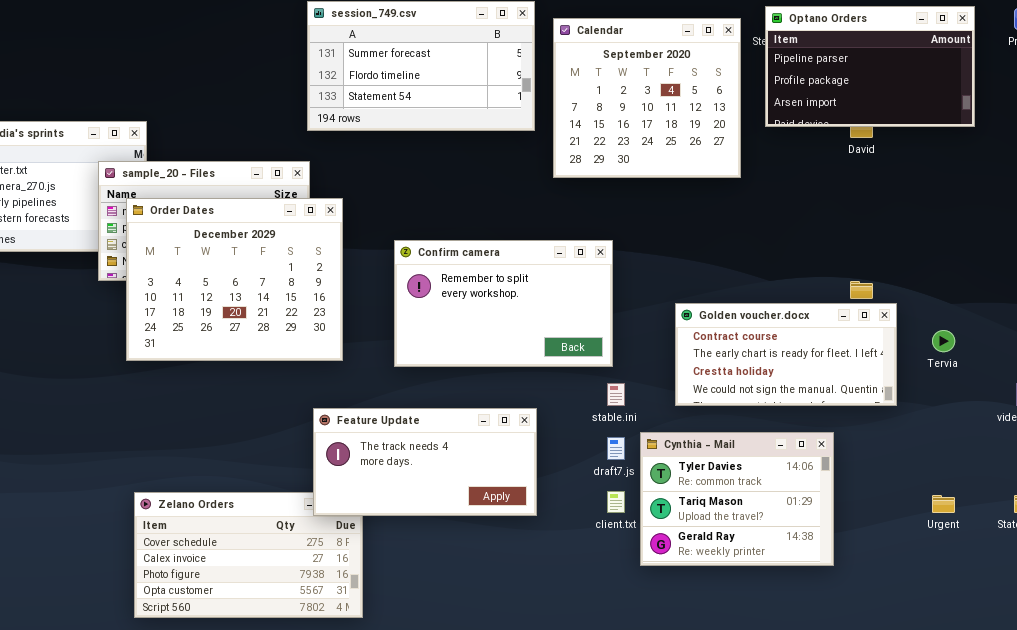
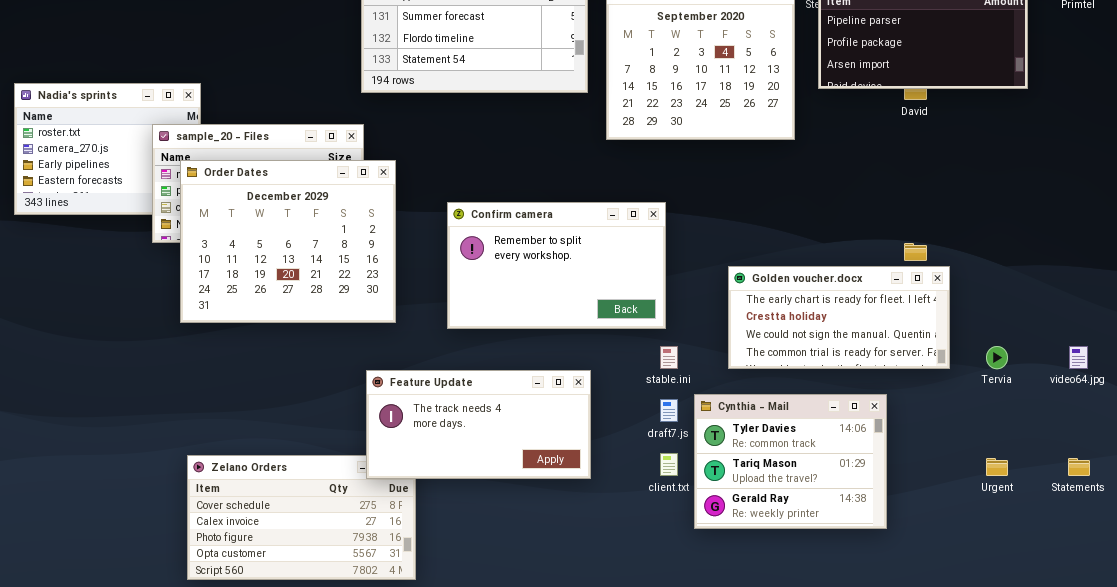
Golden voucher.docx: [675,303,897,406] -> [728,266,950,369], scrolled down 1 row
Tervia: [932,330,955,352] -> [986,346,1008,369], moved

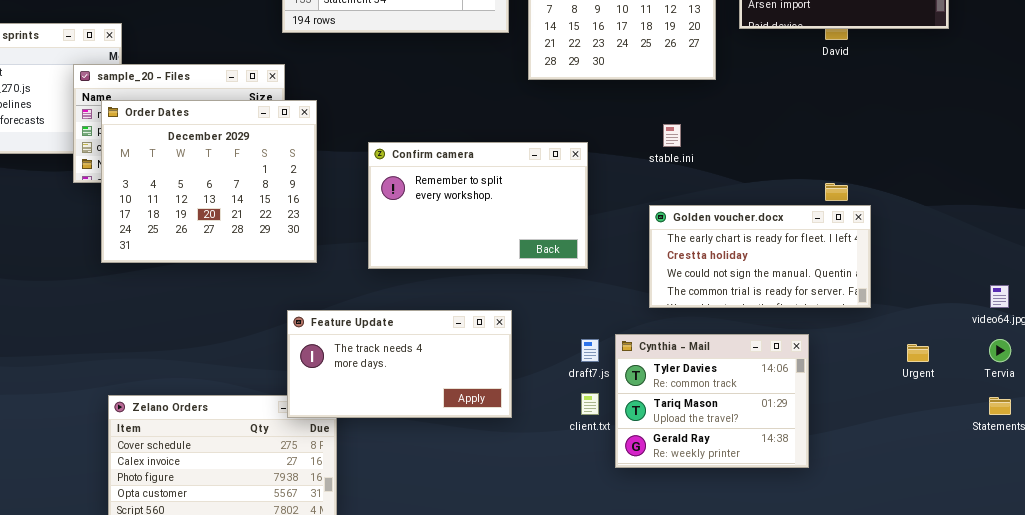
stable.ini: [660,346,678,369] -> [663,124,681,147], moved
Tervia: [986,346,1008,369] -> [989,339,1011,362], moved
Urgent: [986,458,1008,476] -> [907,344,929,362], moved

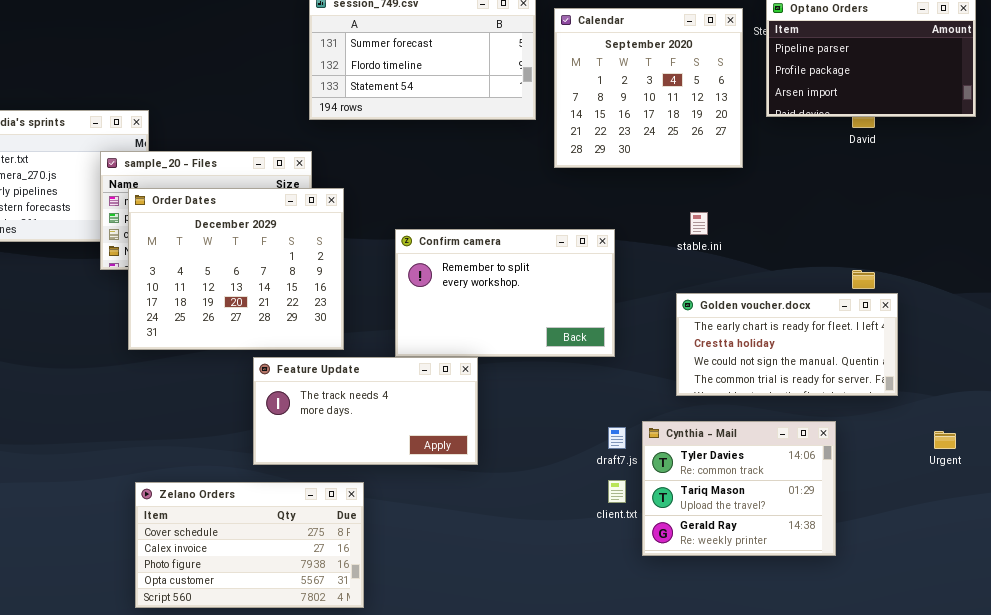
Feature Update: [287,310,512,418] -> [253,357,478,465], moved

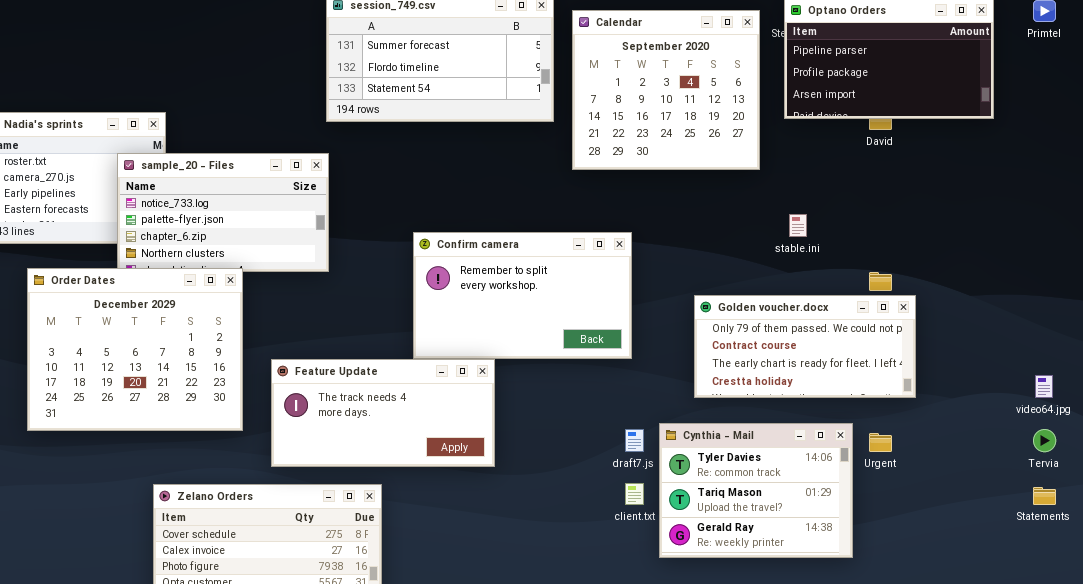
Order Dates: [128,188,344,350] -> [27,268,243,431], moved
stable.ini: [690,212,708,235] -> [789,214,807,237], moved
Golden voucher.docx: [676,293,898,396] -> [694,295,916,398], scrolled up 2 rows
Urgent: [934,431,956,449] -> [869,433,892,452], moved

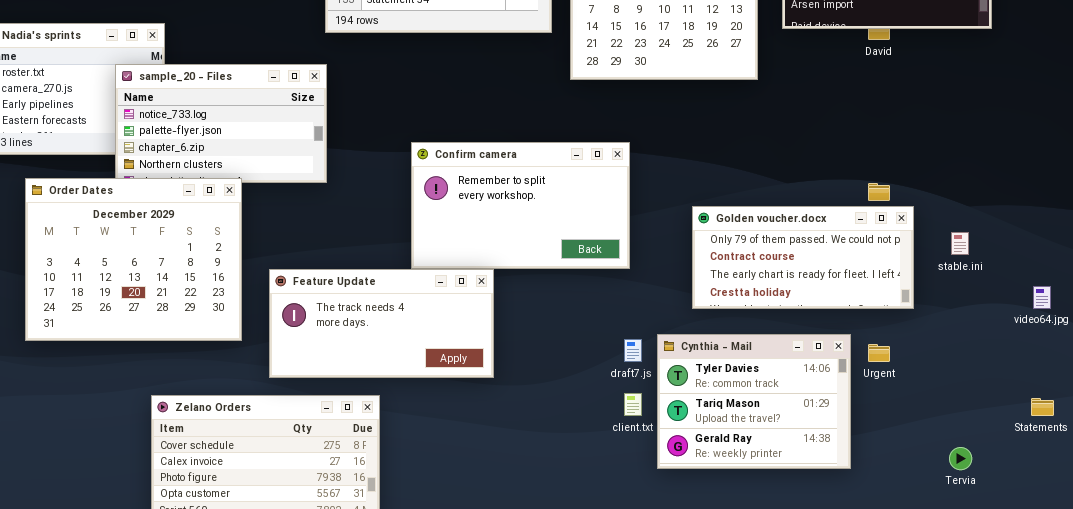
stable.ini: [789,214,807,237] -> [951,232,969,255], moved
Tervia: [1033,429,1056,452] -> [949,447,972,470], moved

